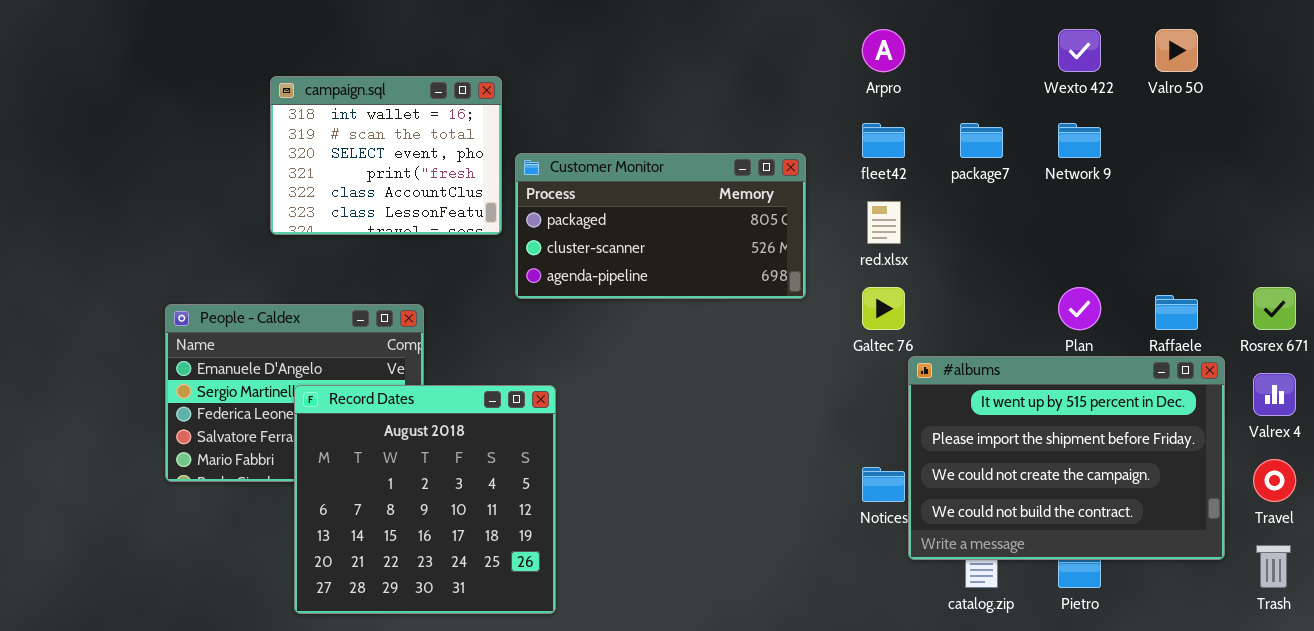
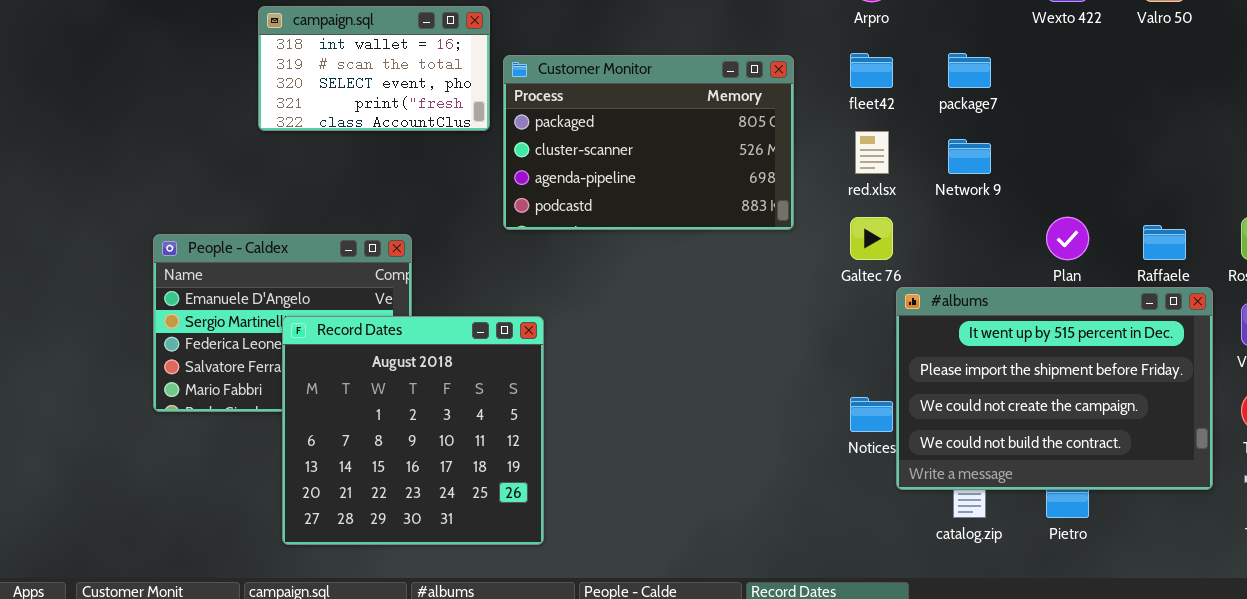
campaign.sql: [270,76,502,235] -> [258,6,490,131], resized
Network 9: [1058,123,1101,158] -> [948,139,991,174], moved
Customer Monitor: [515,153,806,299] -> [503,55,794,230], resized

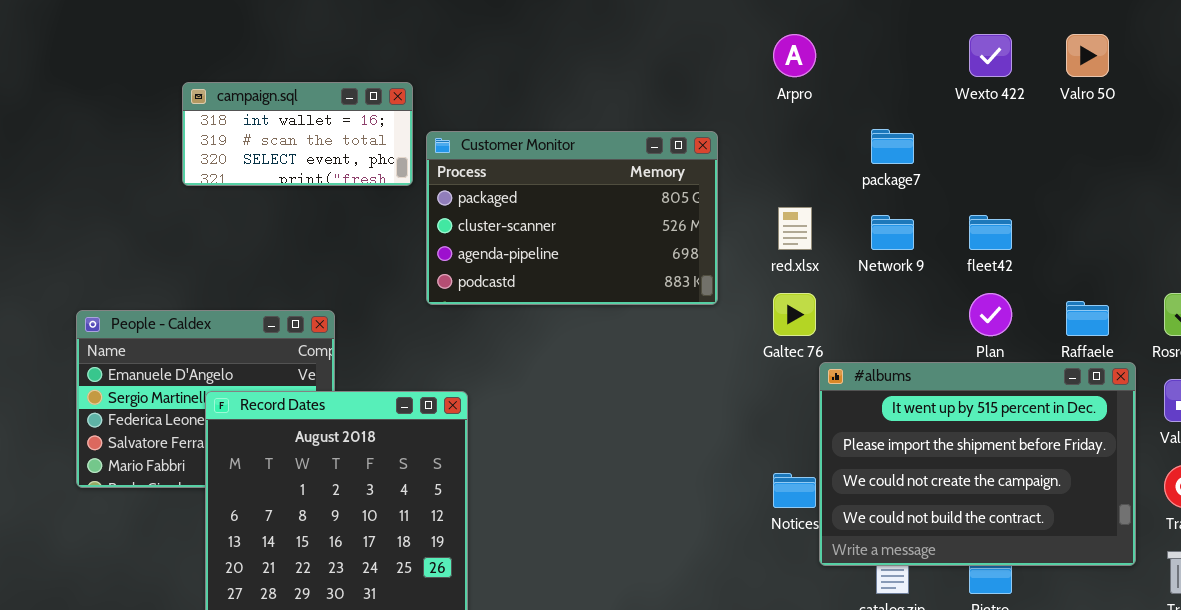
campaign.sql: [258,6,490,131] -> [182,82,413,186], resized
fleet42: [850,53,893,88] -> [969,215,1012,250], moved

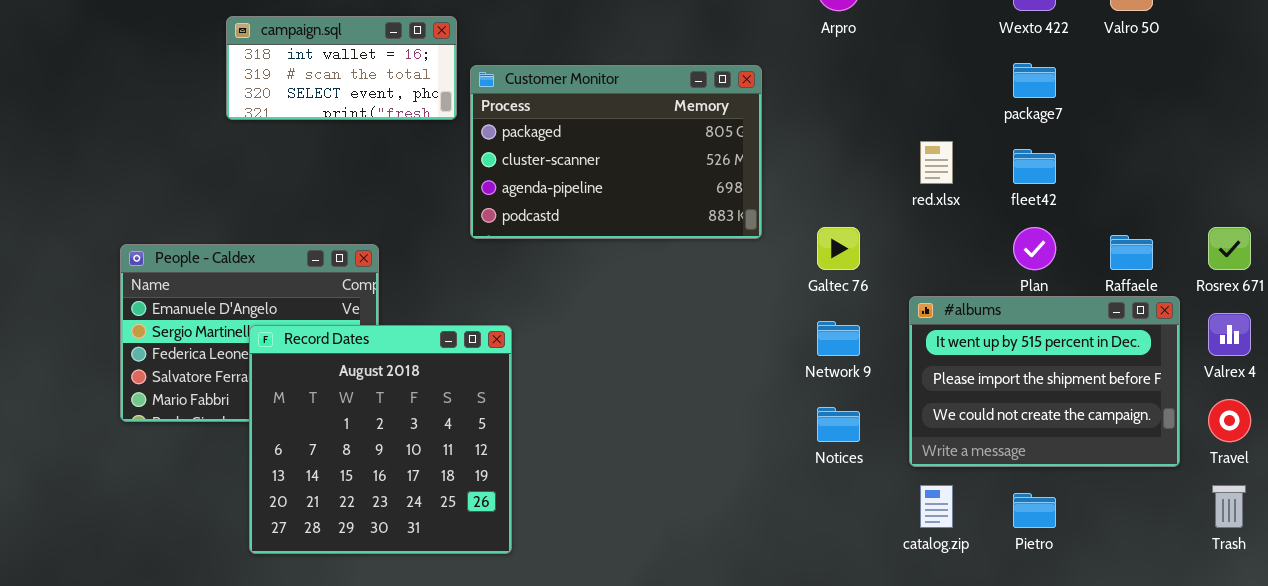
package7: [871,129,914,164] -> [1013,63,1056,98], moved
red.xlsx: [778,207,812,250] -> [920,141,953,184], moved
Network 9: [871,215,914,250] -> [817,321,860,356], moved
#albums: [819,362,1136,566] -> [909,296,1180,467], resized

